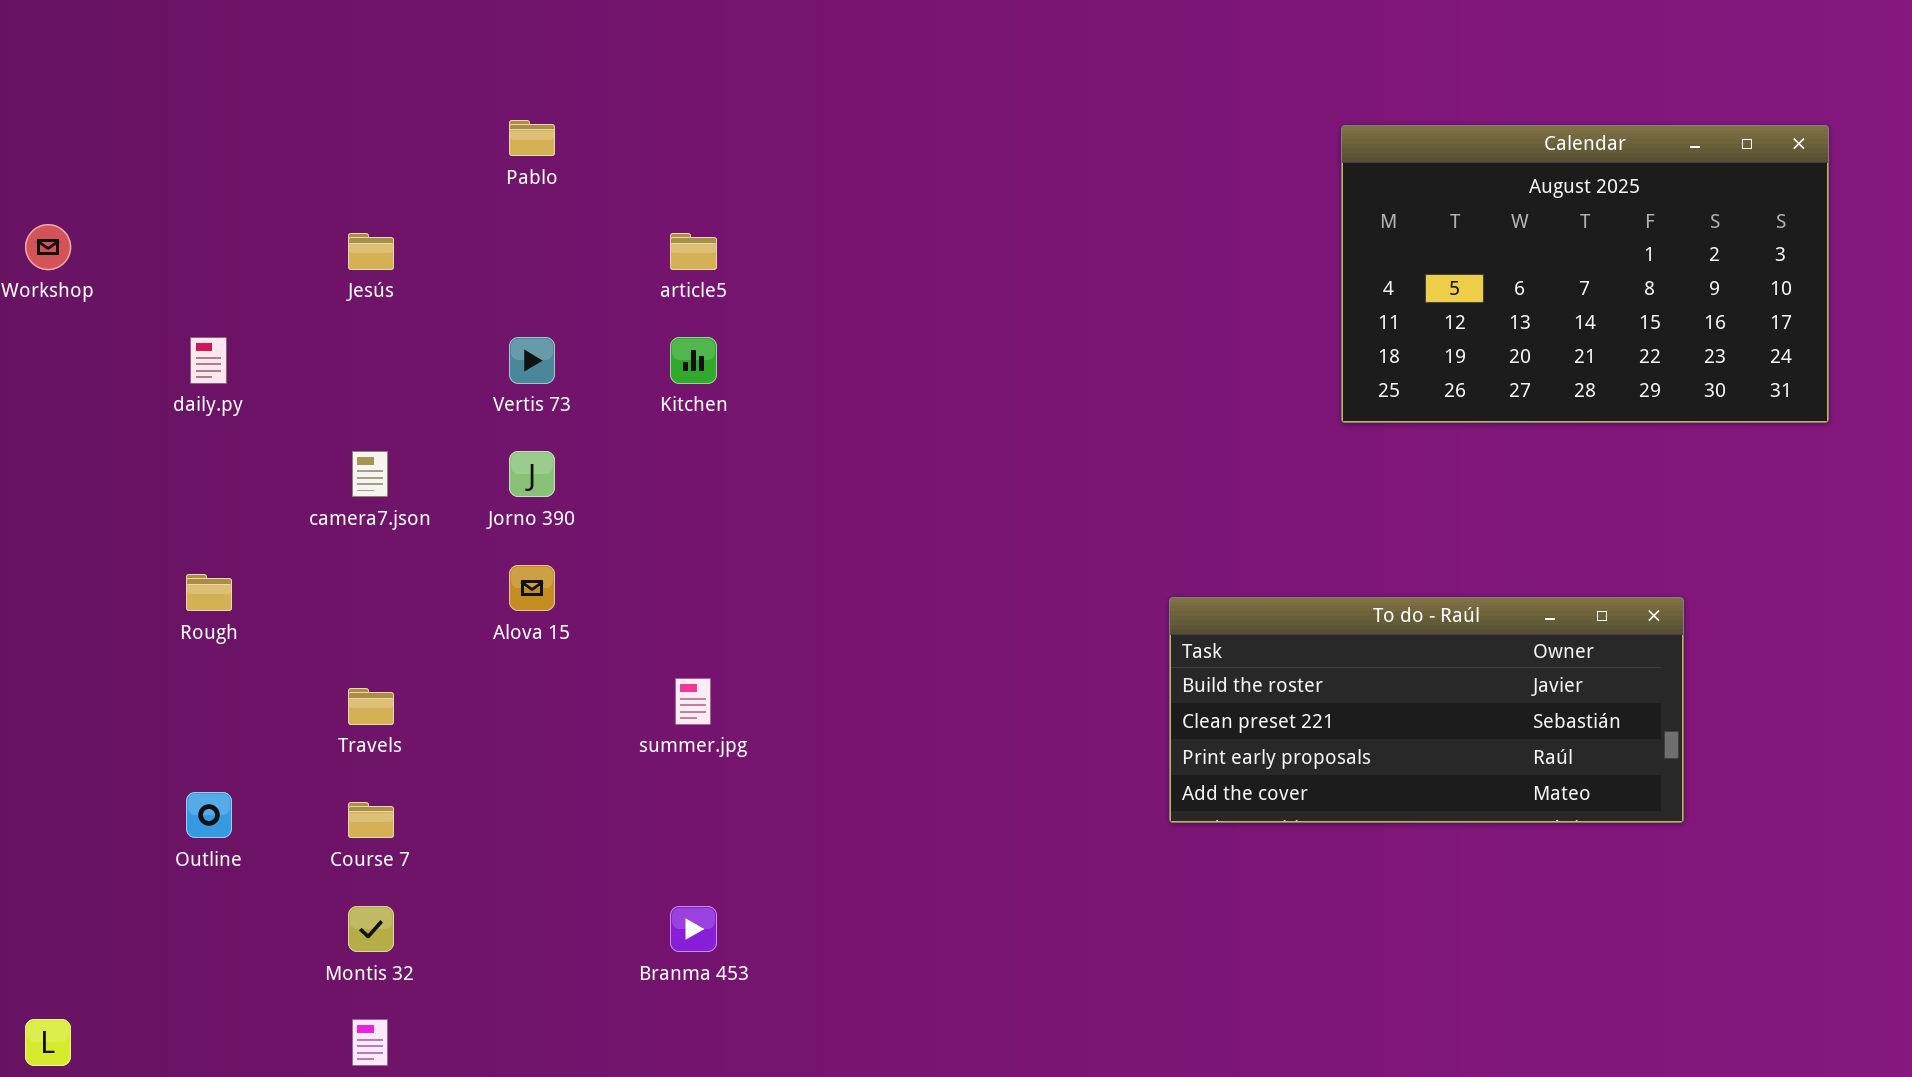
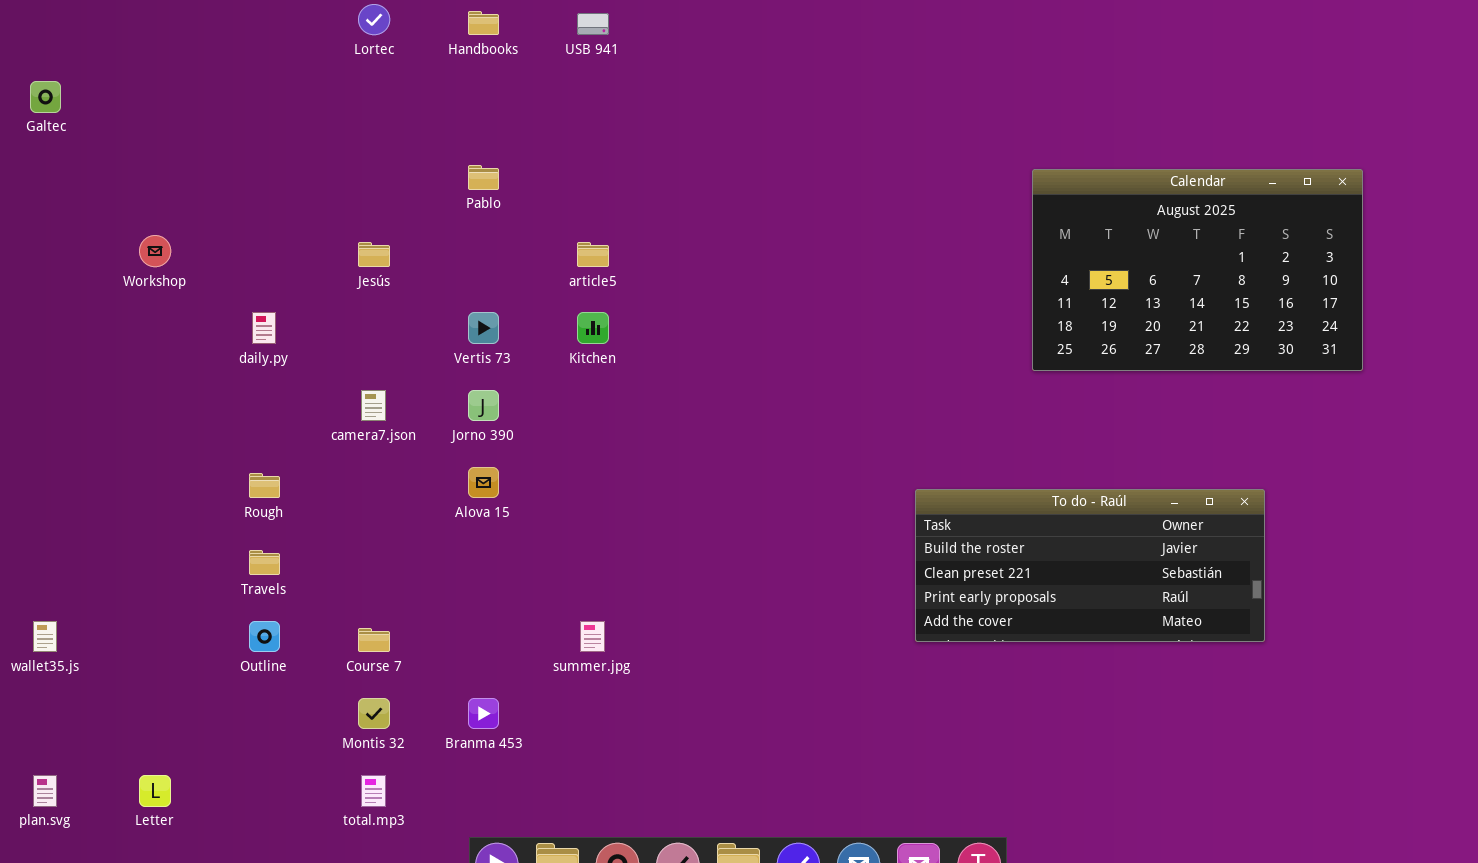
summer.jpg: [675,678,711,725] -> [580,621,605,652], moved
Travels: [348,688,394,725] -> [249,550,280,575], moved
Branma 453: [670,906,717,952] -> [468,698,499,729], moved

